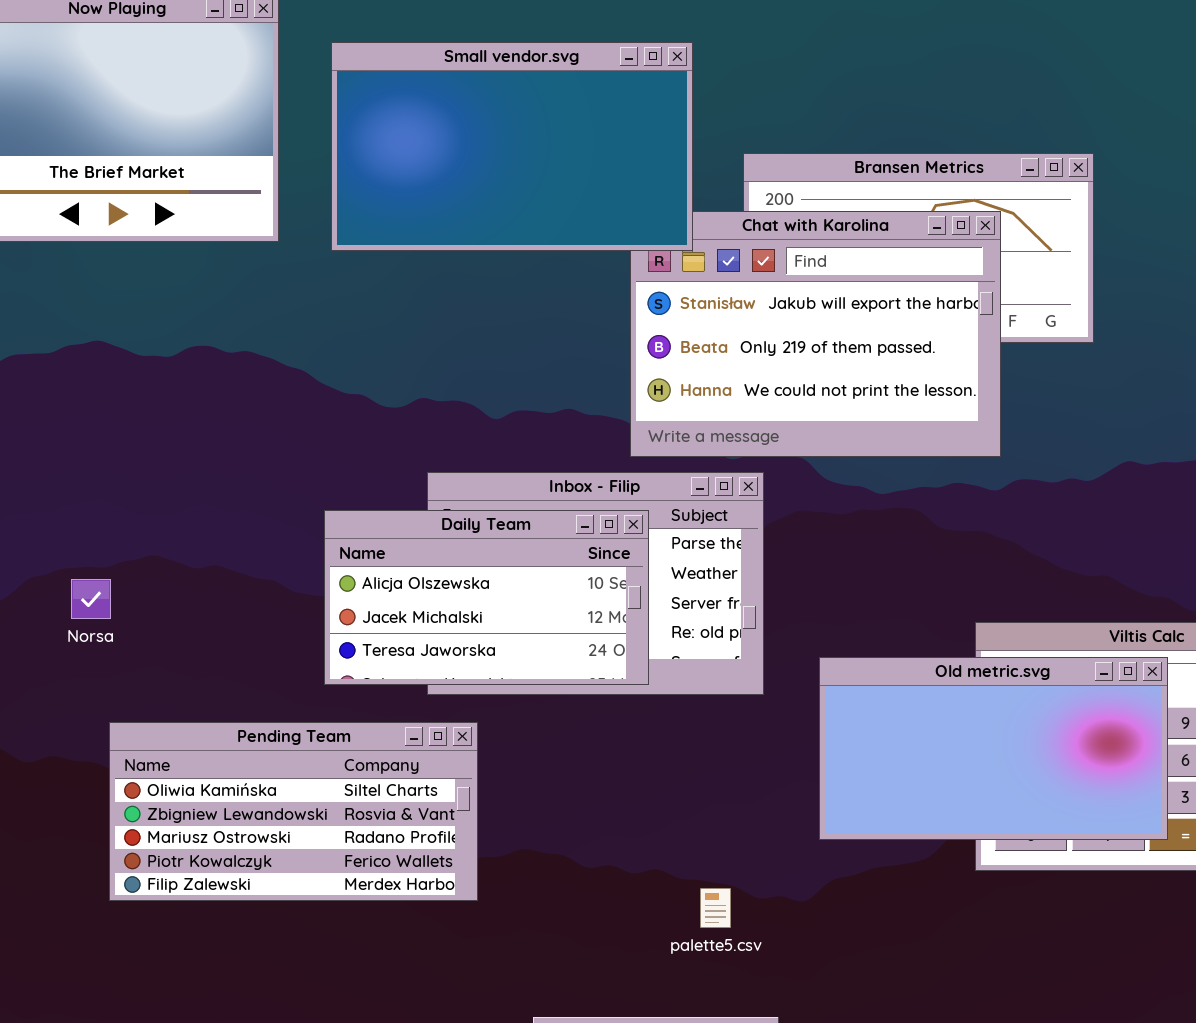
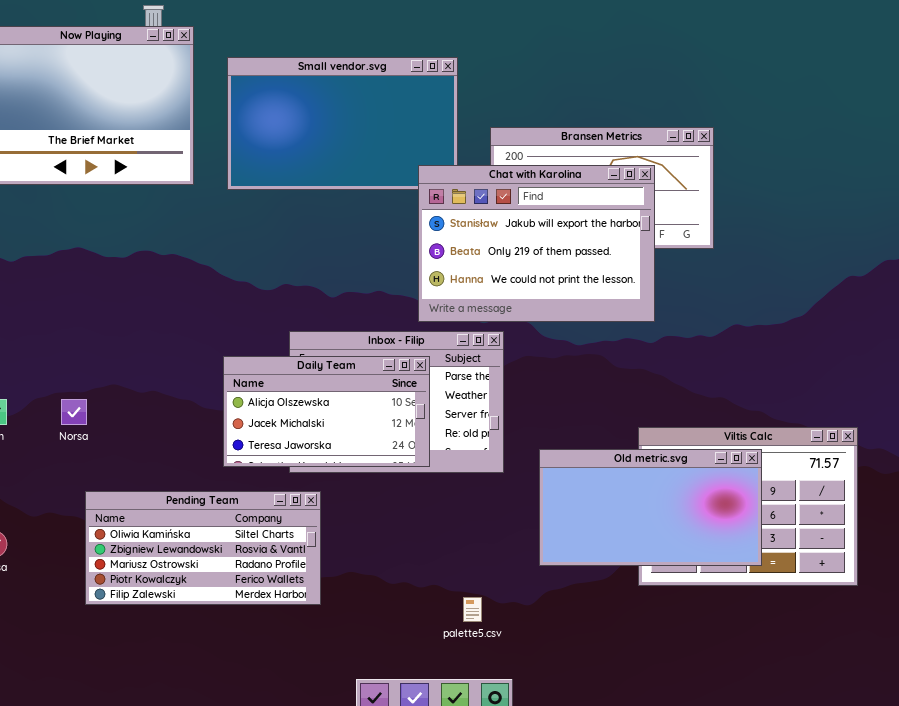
Chat with Karolina: [630,211,1001,457] -> [418,165,655,322], raised

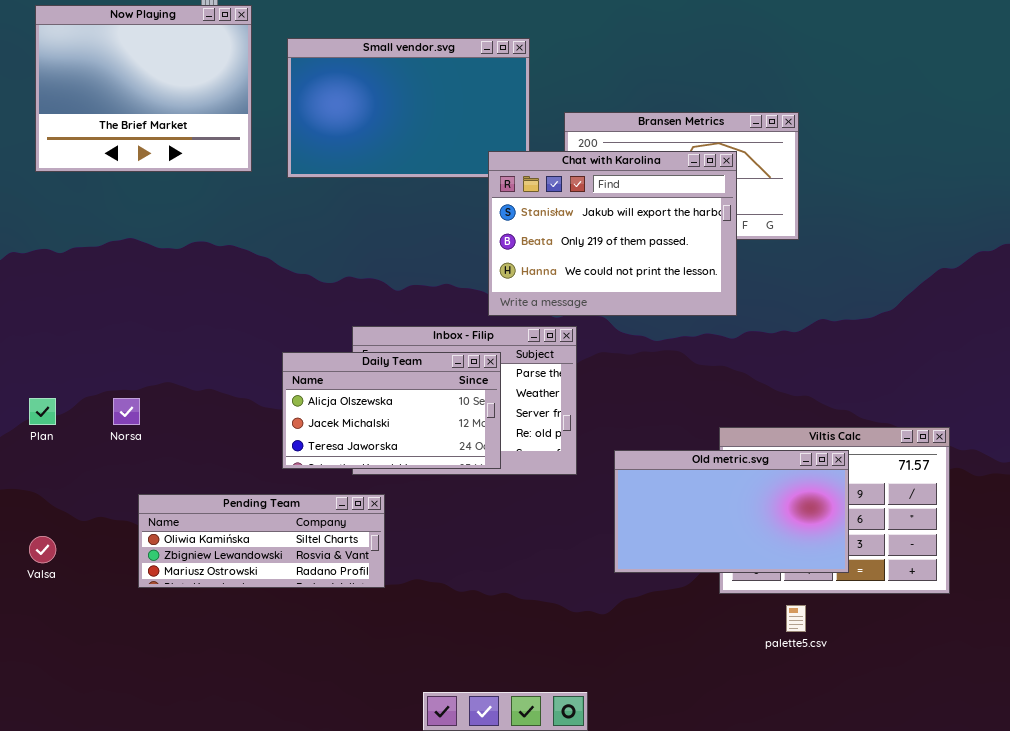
Pending Team: [85,491,321,605] -> [138,494,385,588], resized
palette5.csv: [463,597,482,622] -> [786,605,806,632], moved

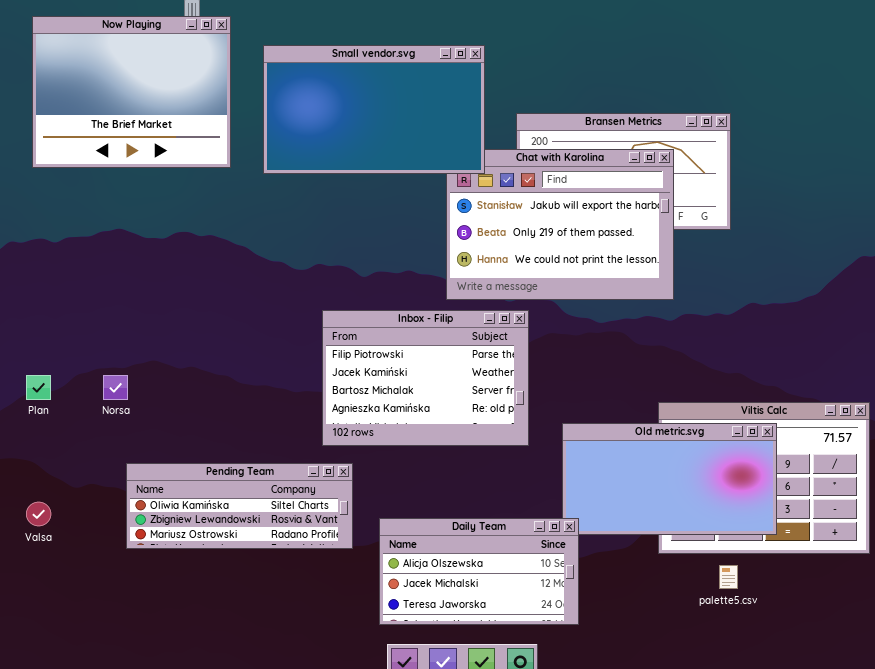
Small vendor.svg: [287,38,530,178] -> [263,45,485,174], raised
Daily Team: [282,352,501,469] -> [379,518,579,625], moved

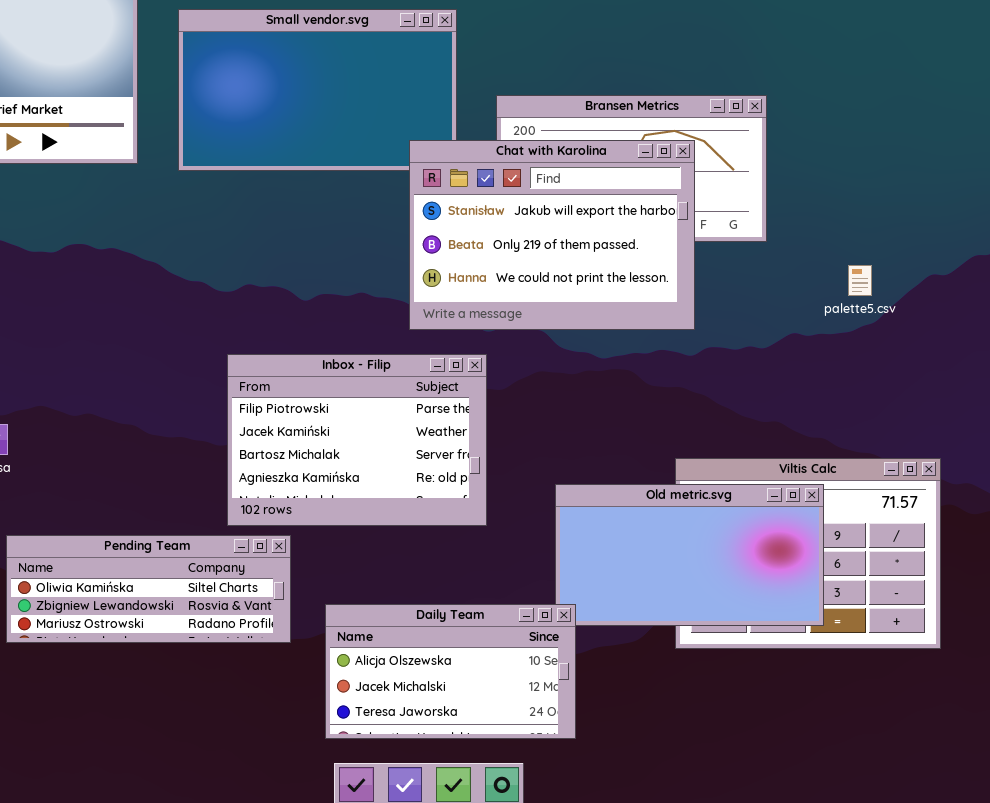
Chat with Karolina: [446,149,674,300] -> [409,140,695,330], raised
Inbox - Filip: [322,310,529,446] -> [227,354,487,526], moved
palette5.csv: [719,565,738,589] -> [848,265,872,296], moved

